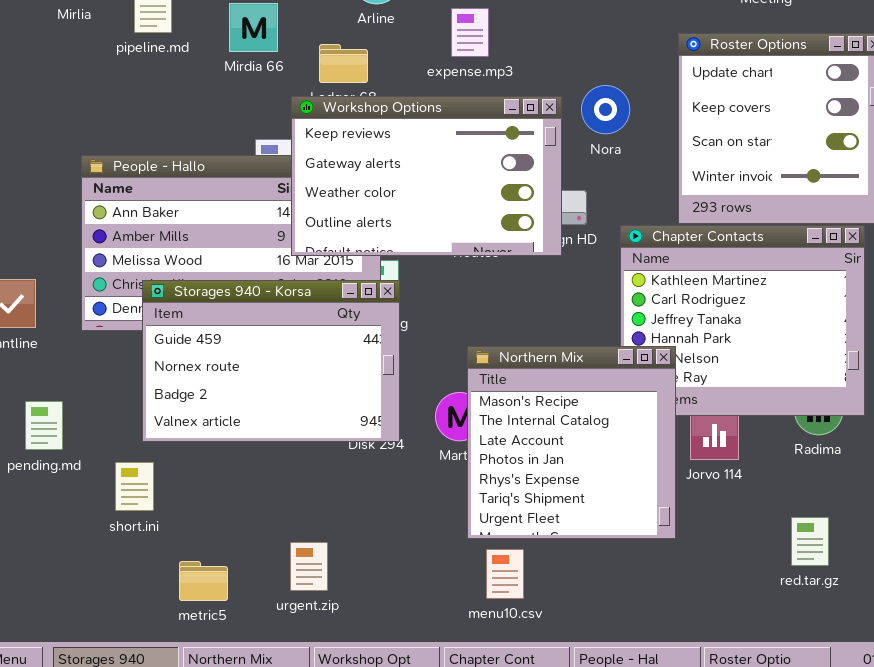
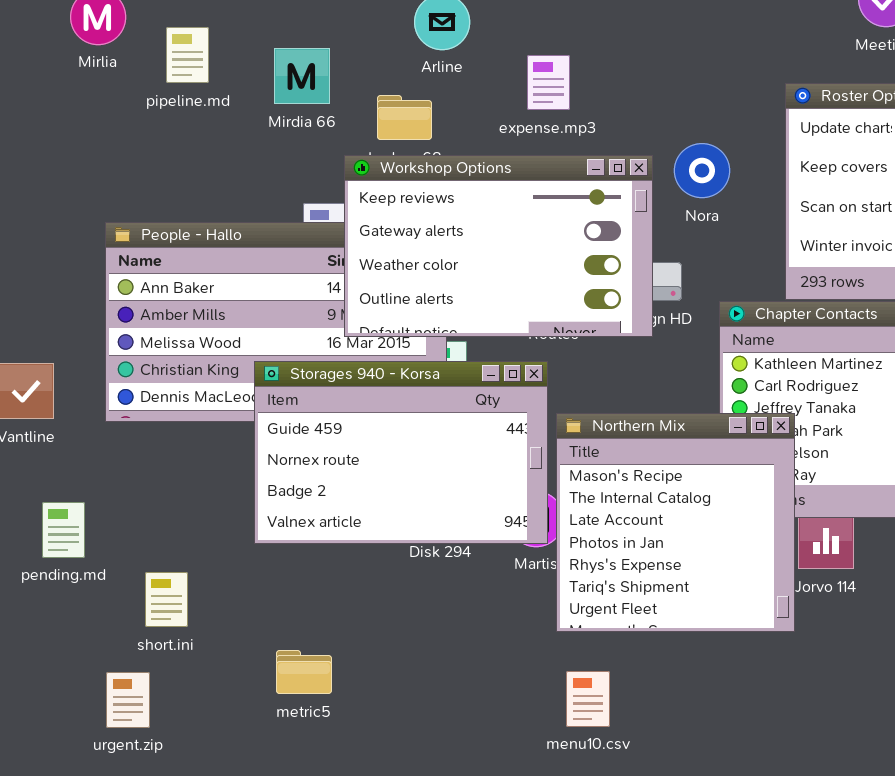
Storages 940 - Korsa: [142,280,400,442] -> [254,361,548,544], moved
Northern Mix: [467,346,676,539] -> [556,413,795,632], moved
urgent.zip: [290,542,328,591] -> [106,672,150,728], moved
metric5: [179,561,228,601] -> [276,650,332,694], moved

